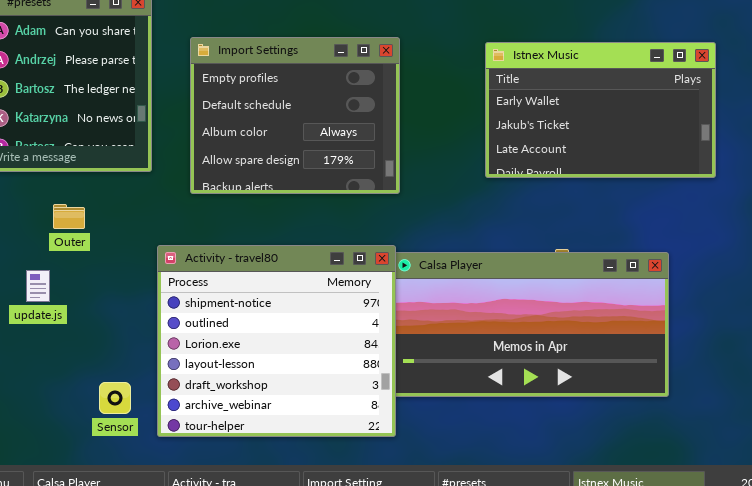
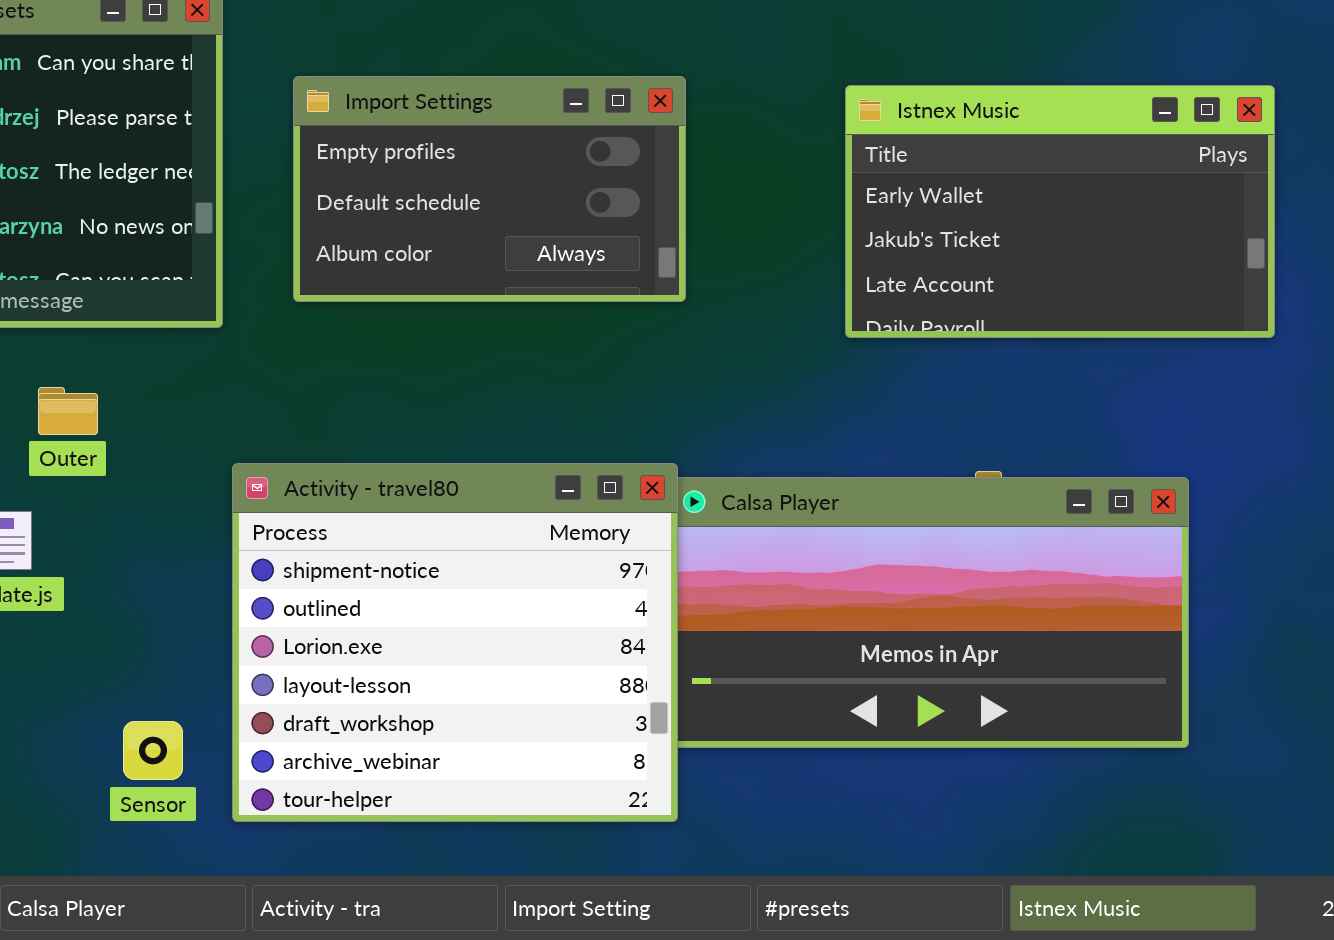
Import Settings: [190,37,400,194] -> [293,76,686,302], resized

